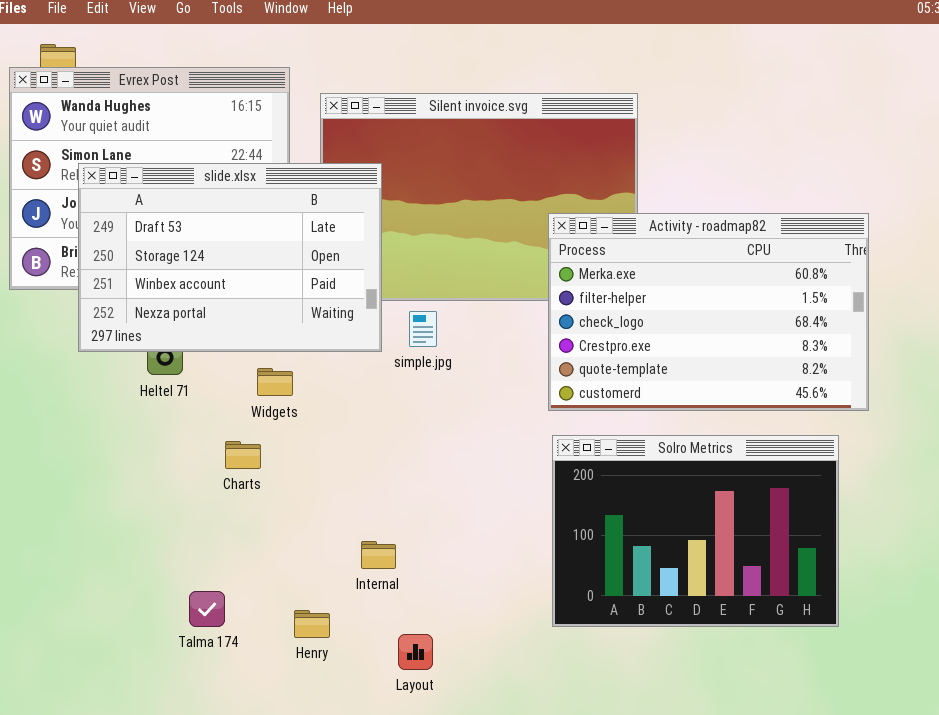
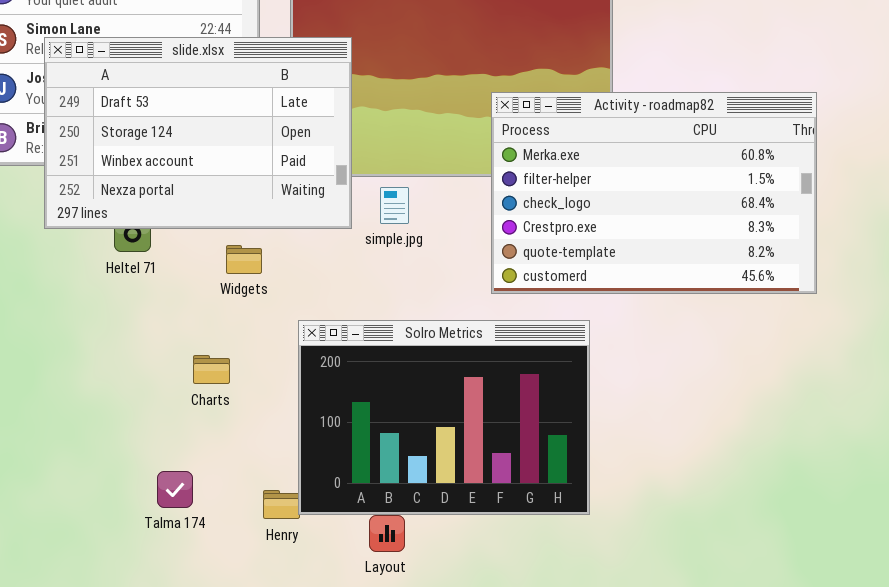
Activity - roadmap82: [548,213,869,411] -> [491,92,817,294], moved
Solro Metrics: [552,435,839,627] -> [298,320,590,515], moved
Charts: [225,441,261,469] -> [193,355,230,384], moved

